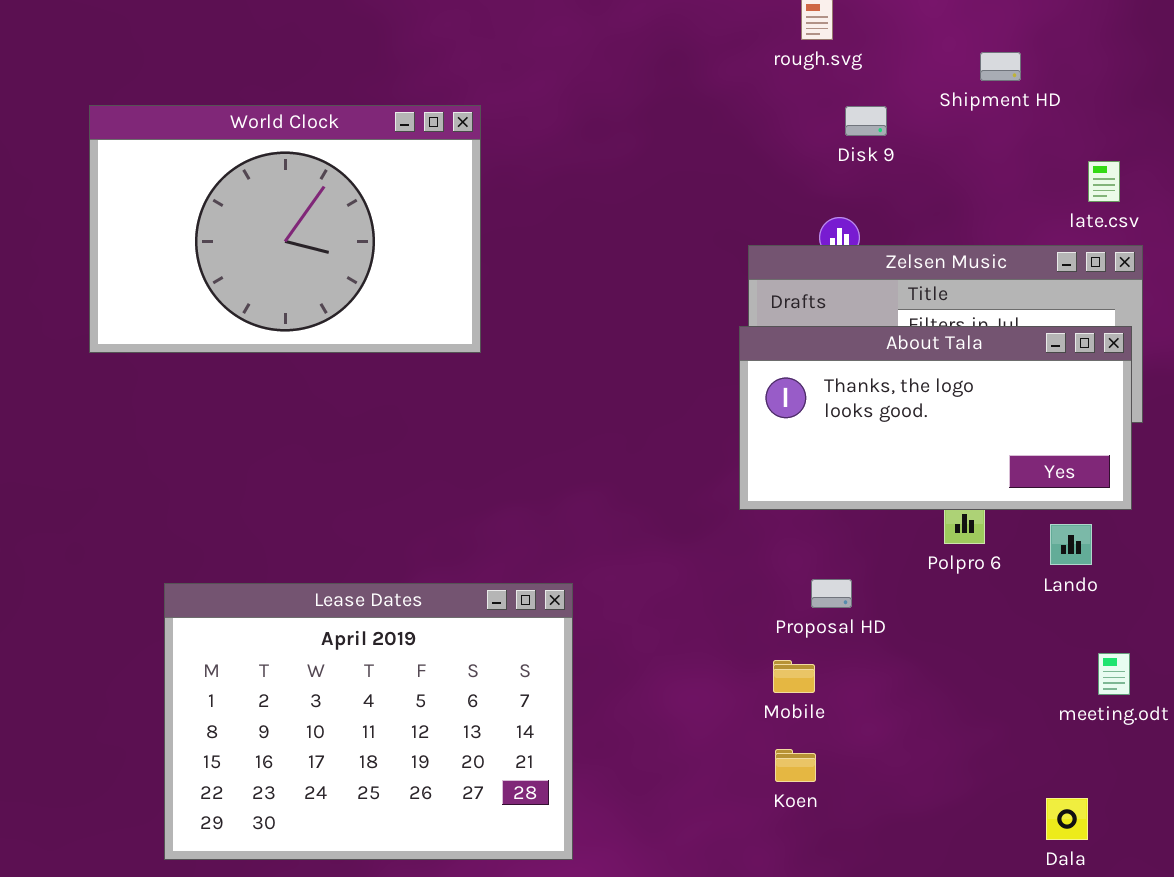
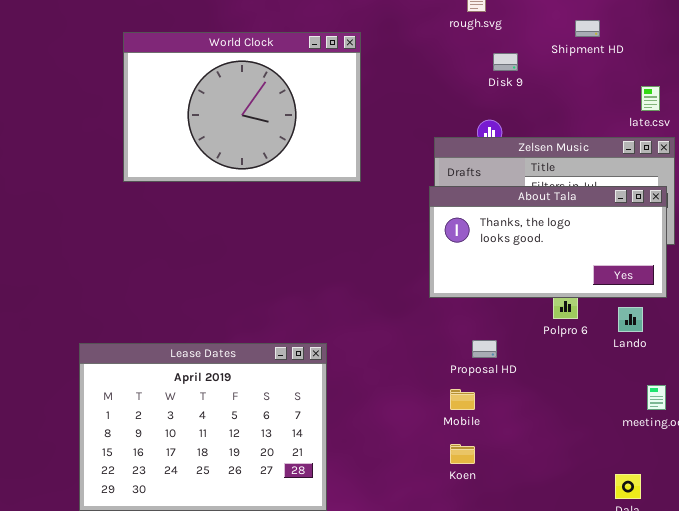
World Clock: [89,105,481,353] -> [123,32,361,182], moved

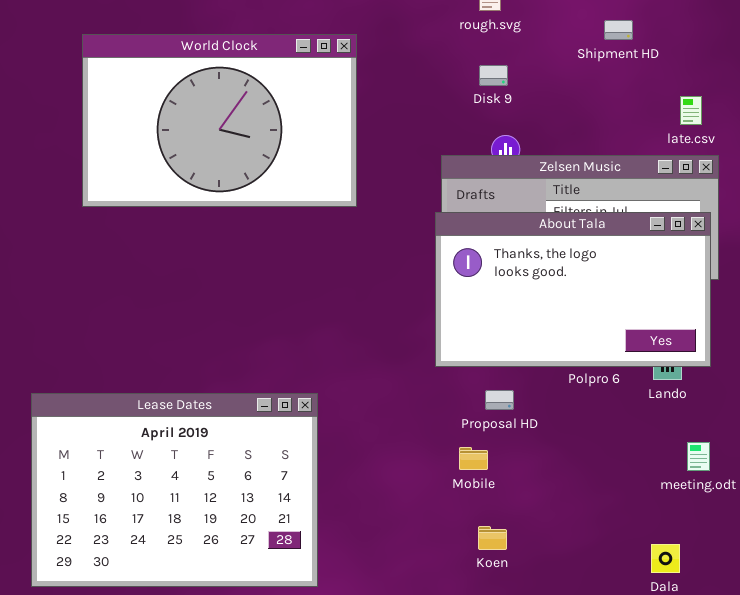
Disk 9: [493,53,518,71] -> [479,65,508,86], moved
About Tala: [429,186,667,298] -> [435,212,711,367], resized
Koen: [450,444,475,464] -> [478,526,507,550], moved

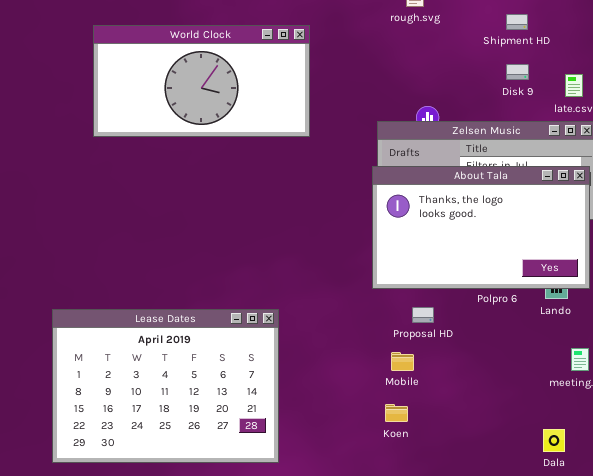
World Clock: [82,34,357,207] -> [93,25,310,137], resized
Disk 9: [479,65,508,86] -> [506,64,529,80], moved
Koen: [478,526,507,550] -> [385,404,408,422], moved

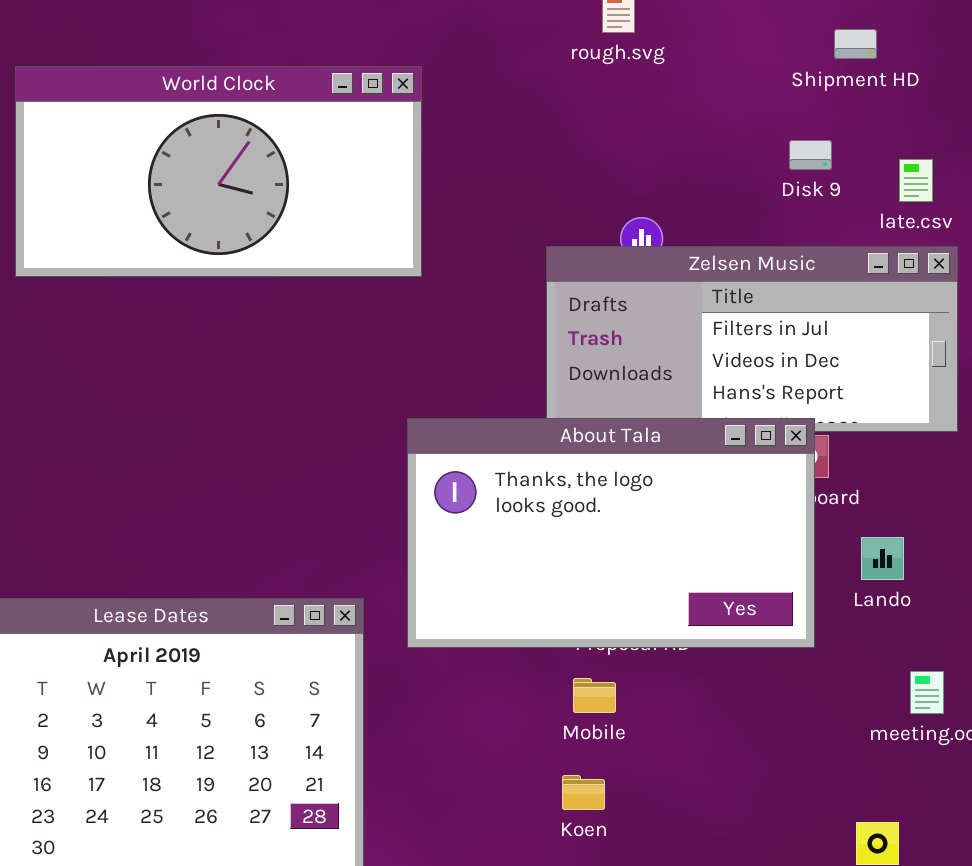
Shipment HD: [506,14,528,30] -> [834,29,877,59], moved
About Tala: [372,166,590,289] -> [407,418,815,648], moved

